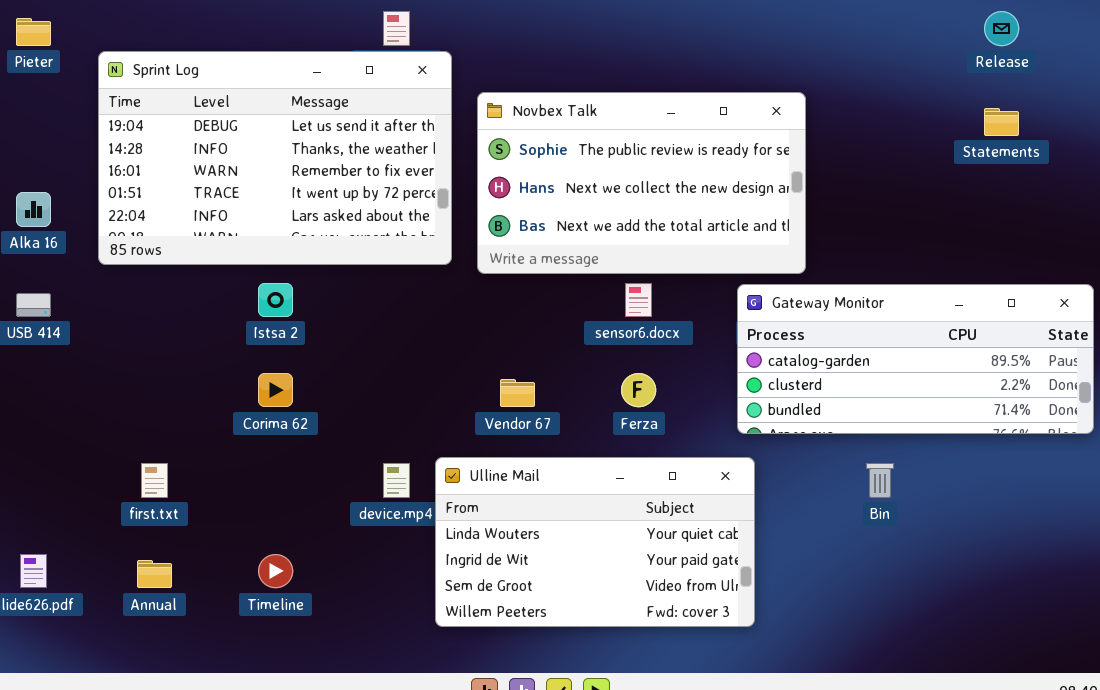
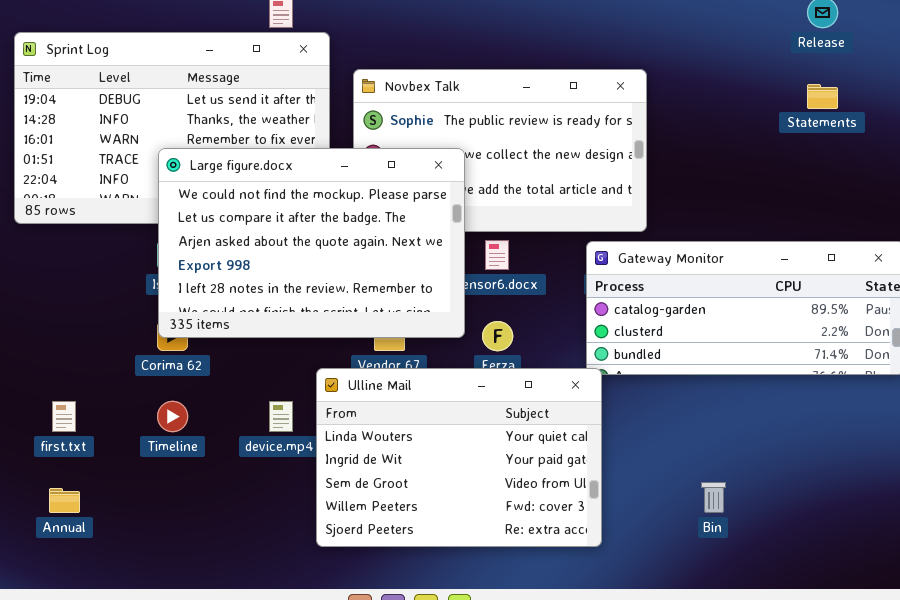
Large figure.docx: none -> [158,148,465,338], opened
Ulline Mail: [435,457,755,627] -> [316,368,602,547], resized
Bin: [866,463,894,498] -> [701,482,726,513], moved
Timeline: [258,554,293,588] -> [157,401,188,432], moved

